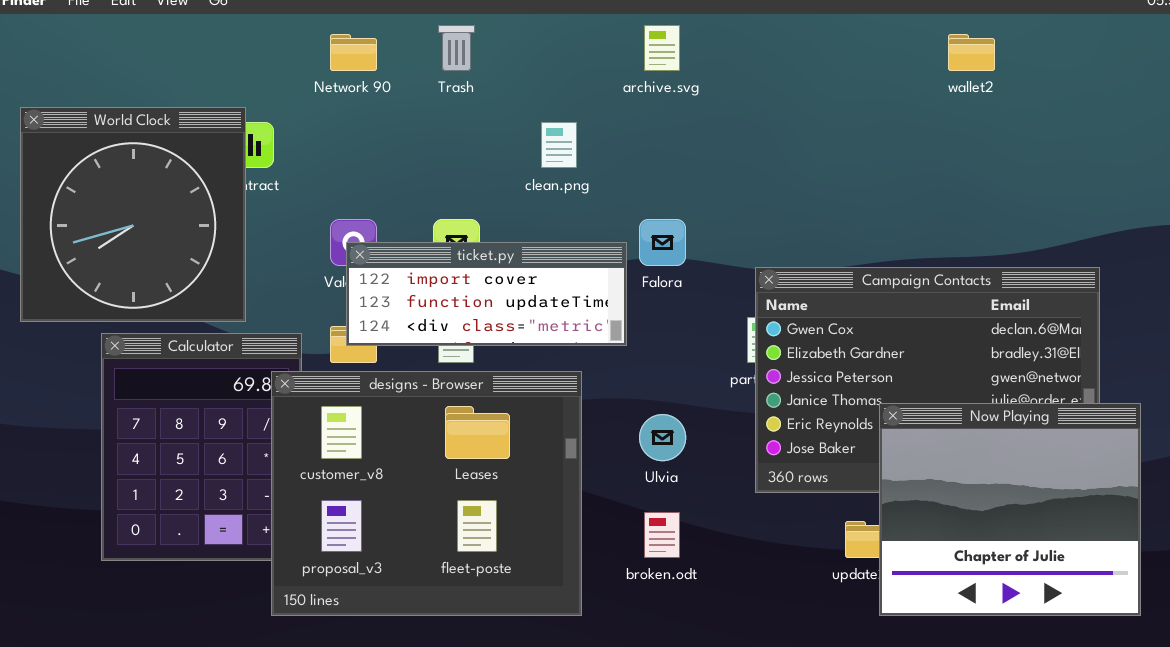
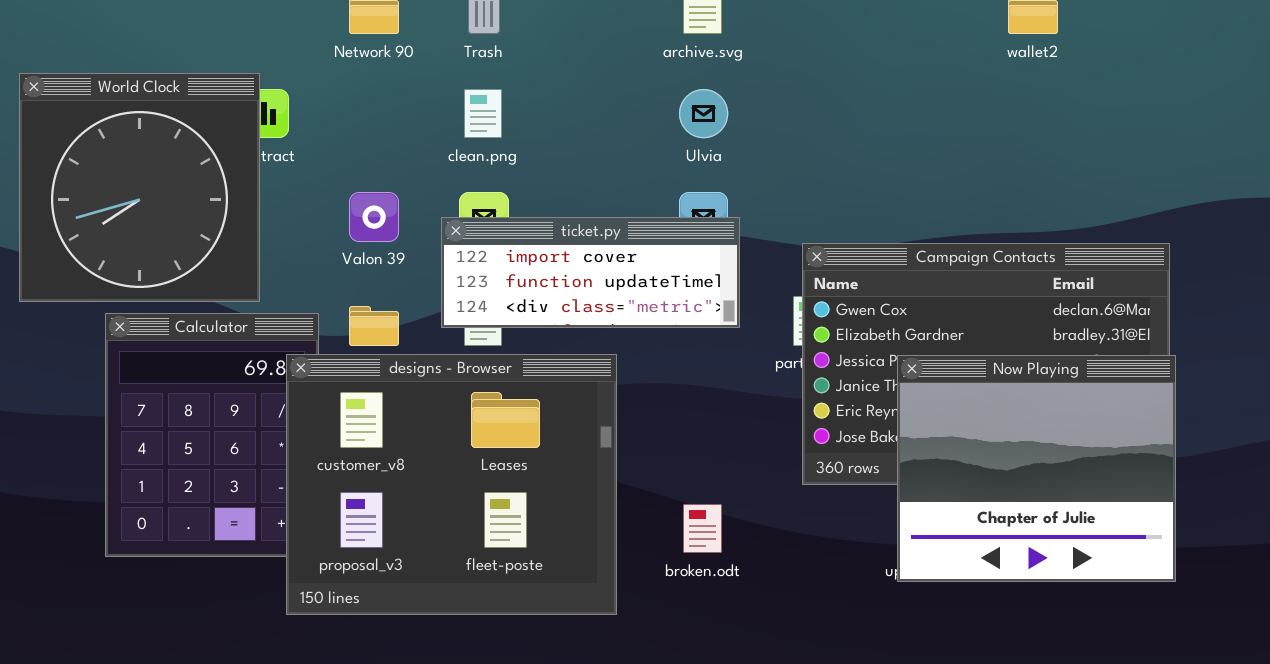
clean.png: [541,122,577,168] -> [464,89,502,138], moved
ticket.py: [346,242,627,346] -> [441,217,740,328], moved
Now Playing: [879,403,1141,616] -> [897,355,1176,582], moved
Ulvia: [639,414,686,461] -> [679,89,728,138], moved

